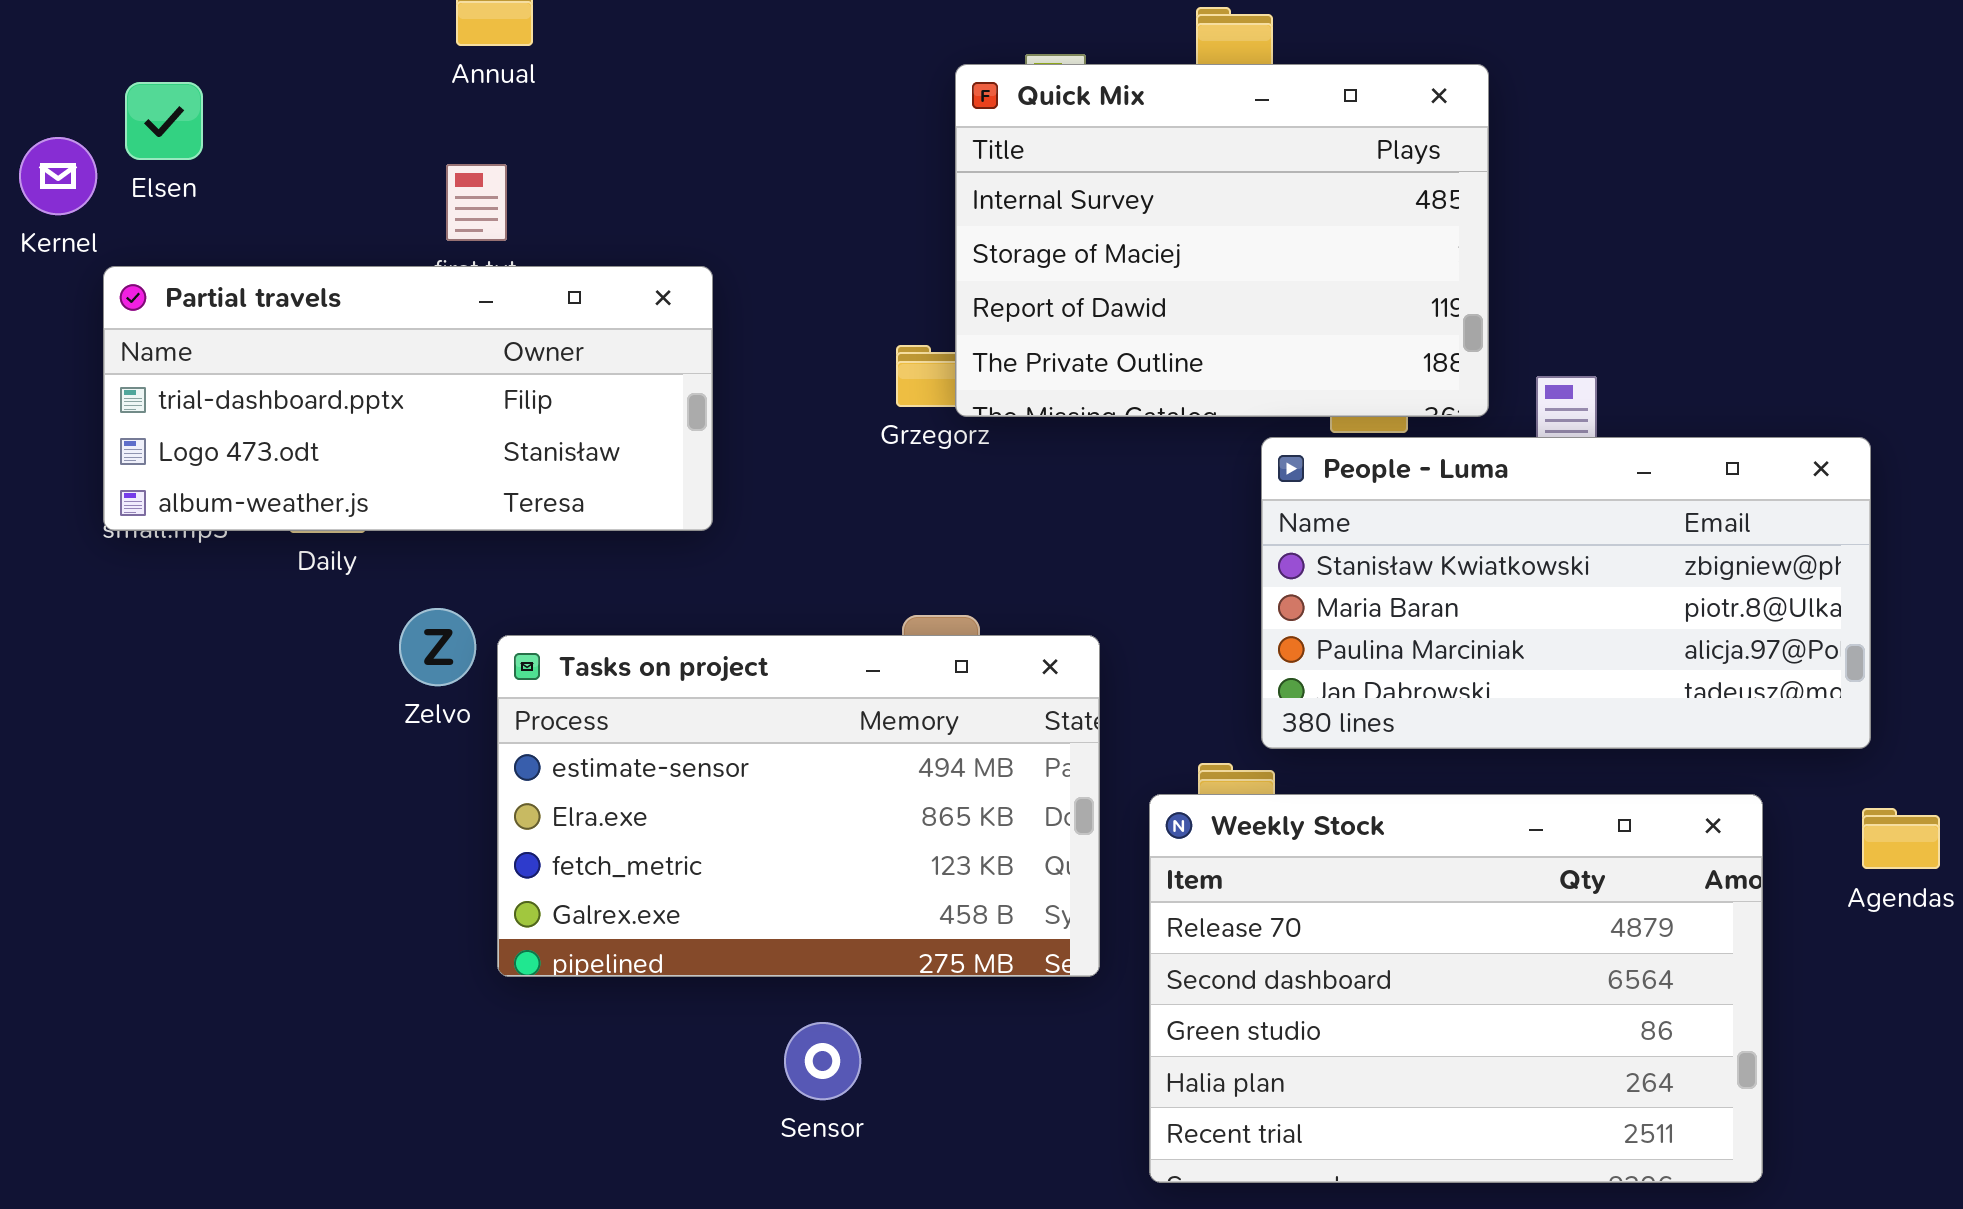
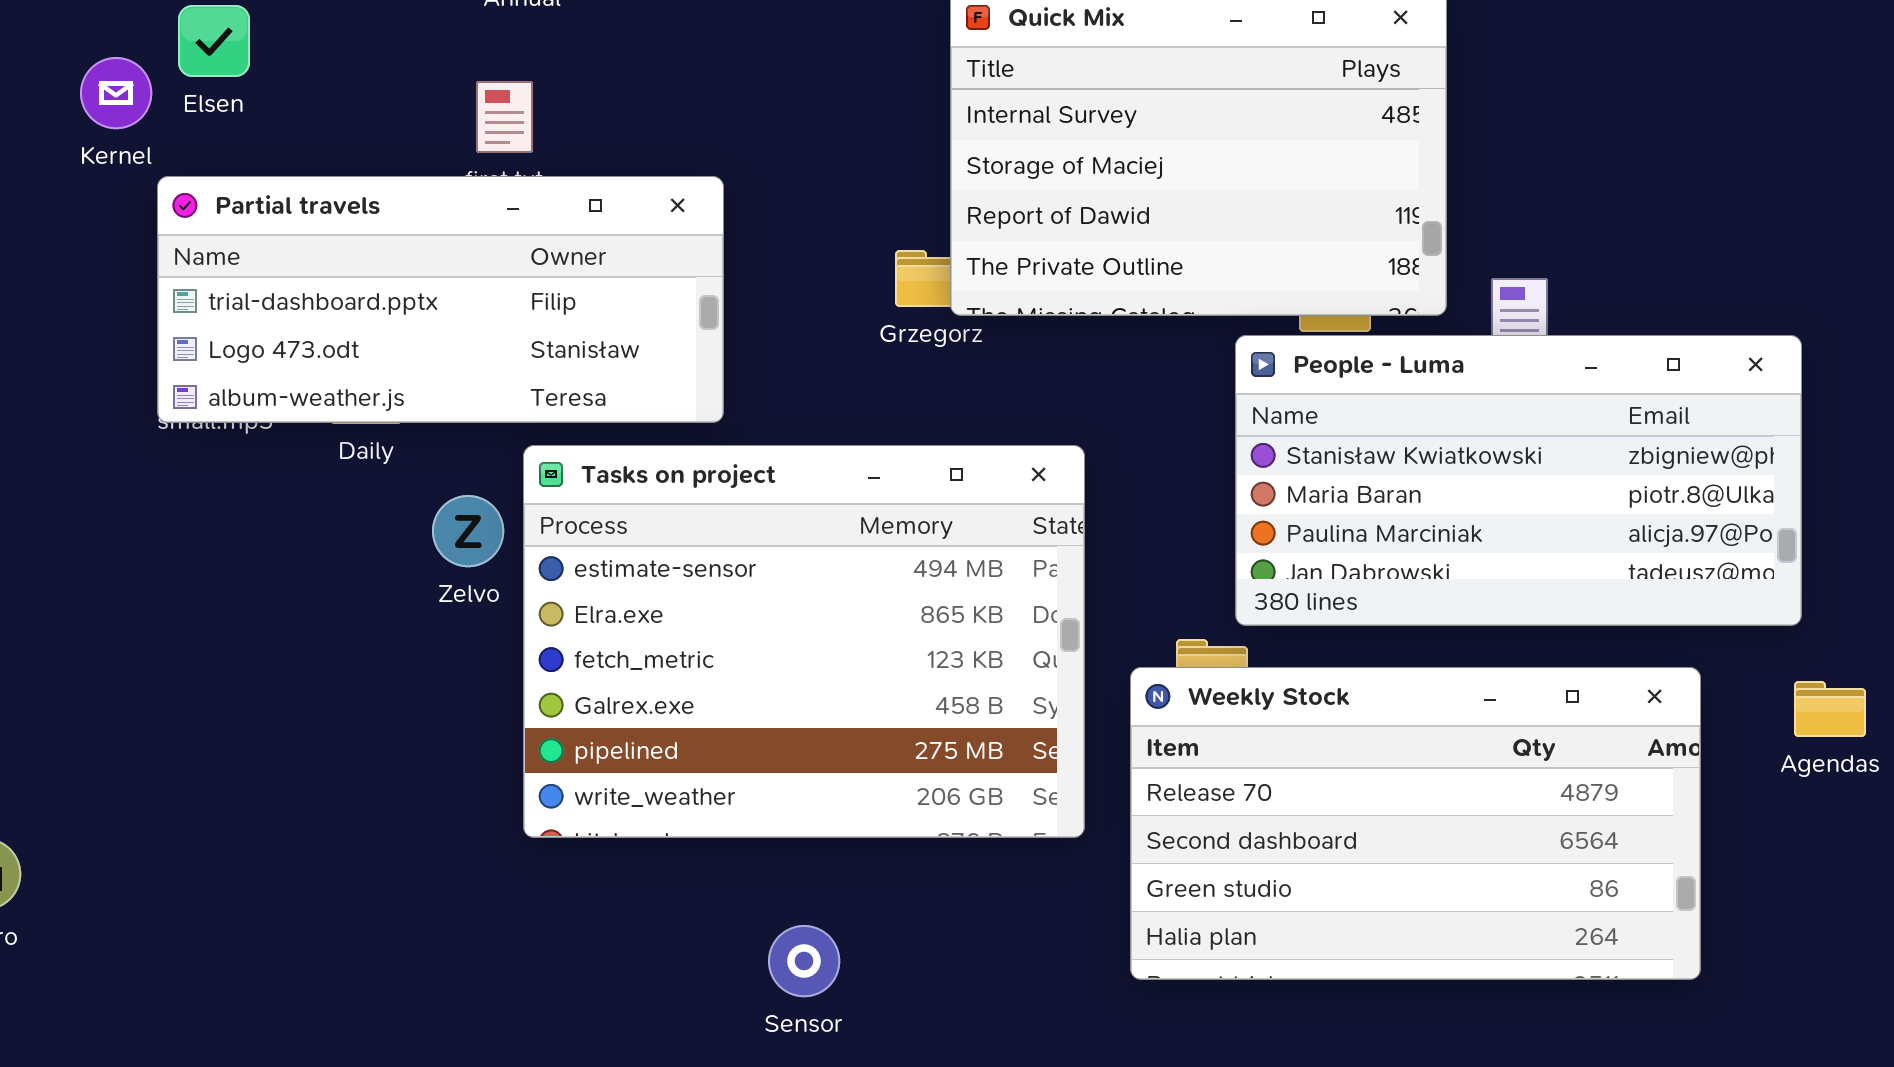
Tasks on project: [497,635,1100,977] -> [523,445,1085,838], resized
Weekly Stock: [1149,794,1763,1183] -> [1130,667,1701,980], resized
Sensor: [784,1022,861,1100] -> [768,925,840,997], moved

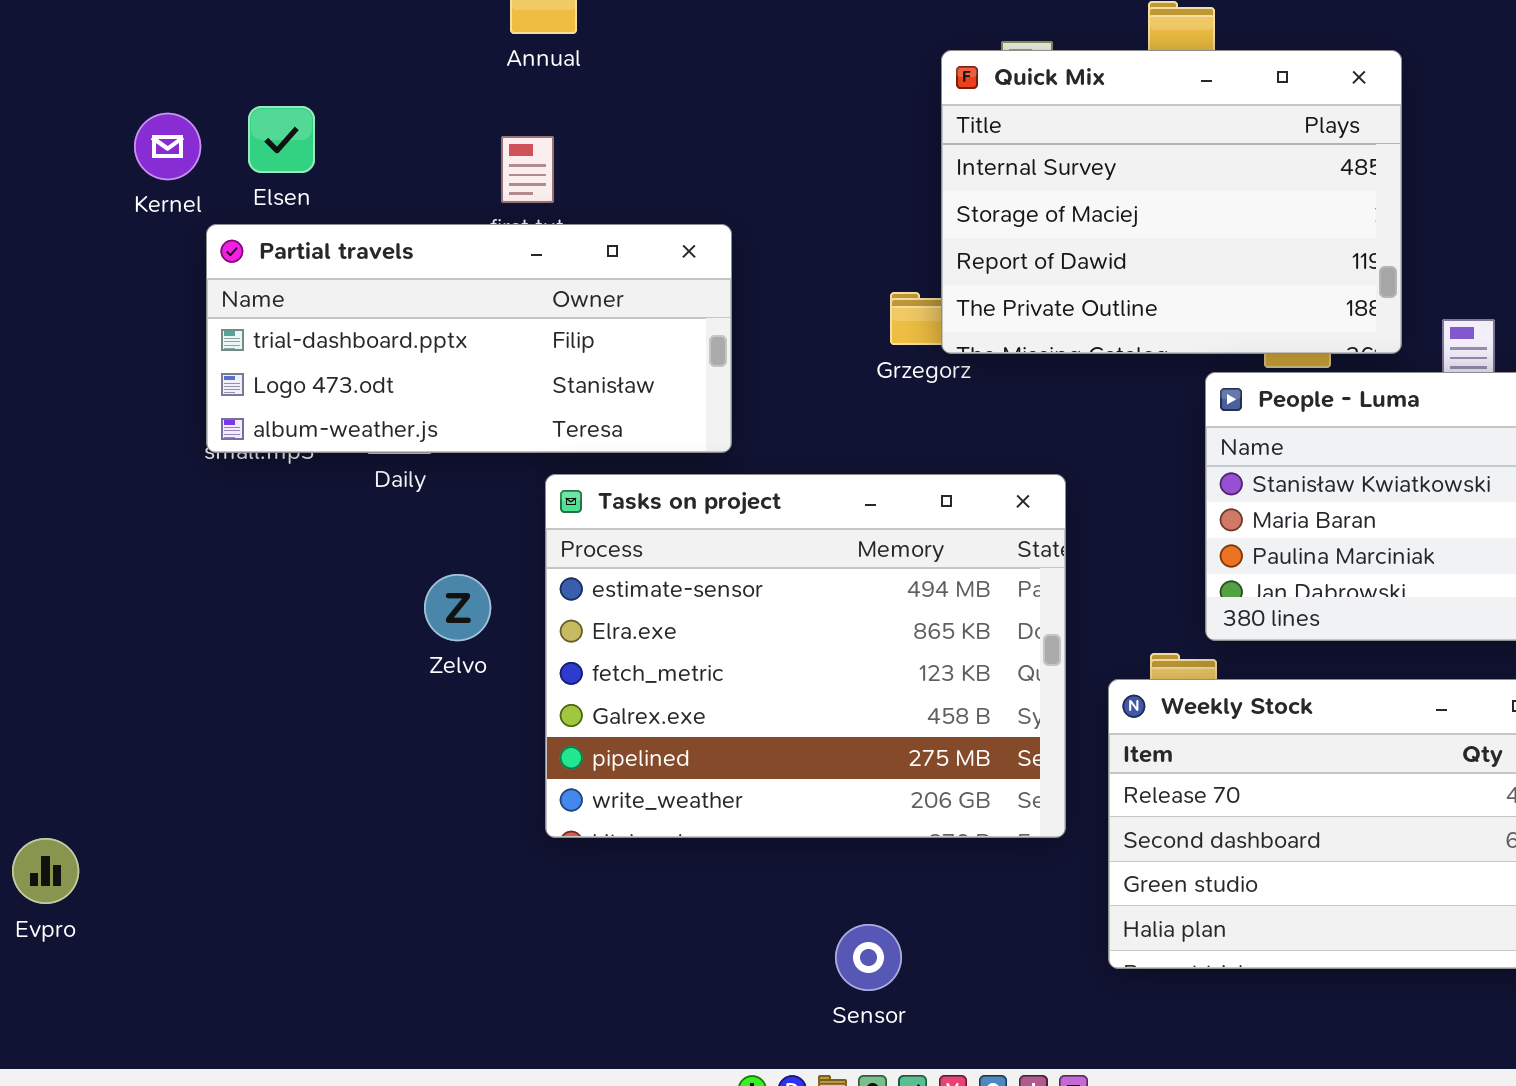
Elsen: [178,5,250,77] -> [248,106,315,173], moved
Zelvo: [432,495,504,567] -> [424,574,491,641], moved
Sensor: [768,925,840,997] -> [835,924,902,991], moved

